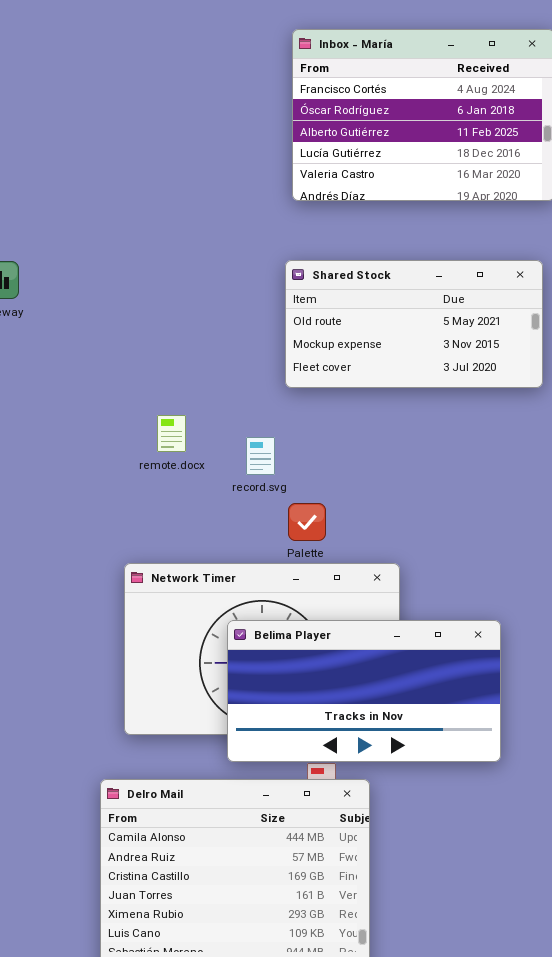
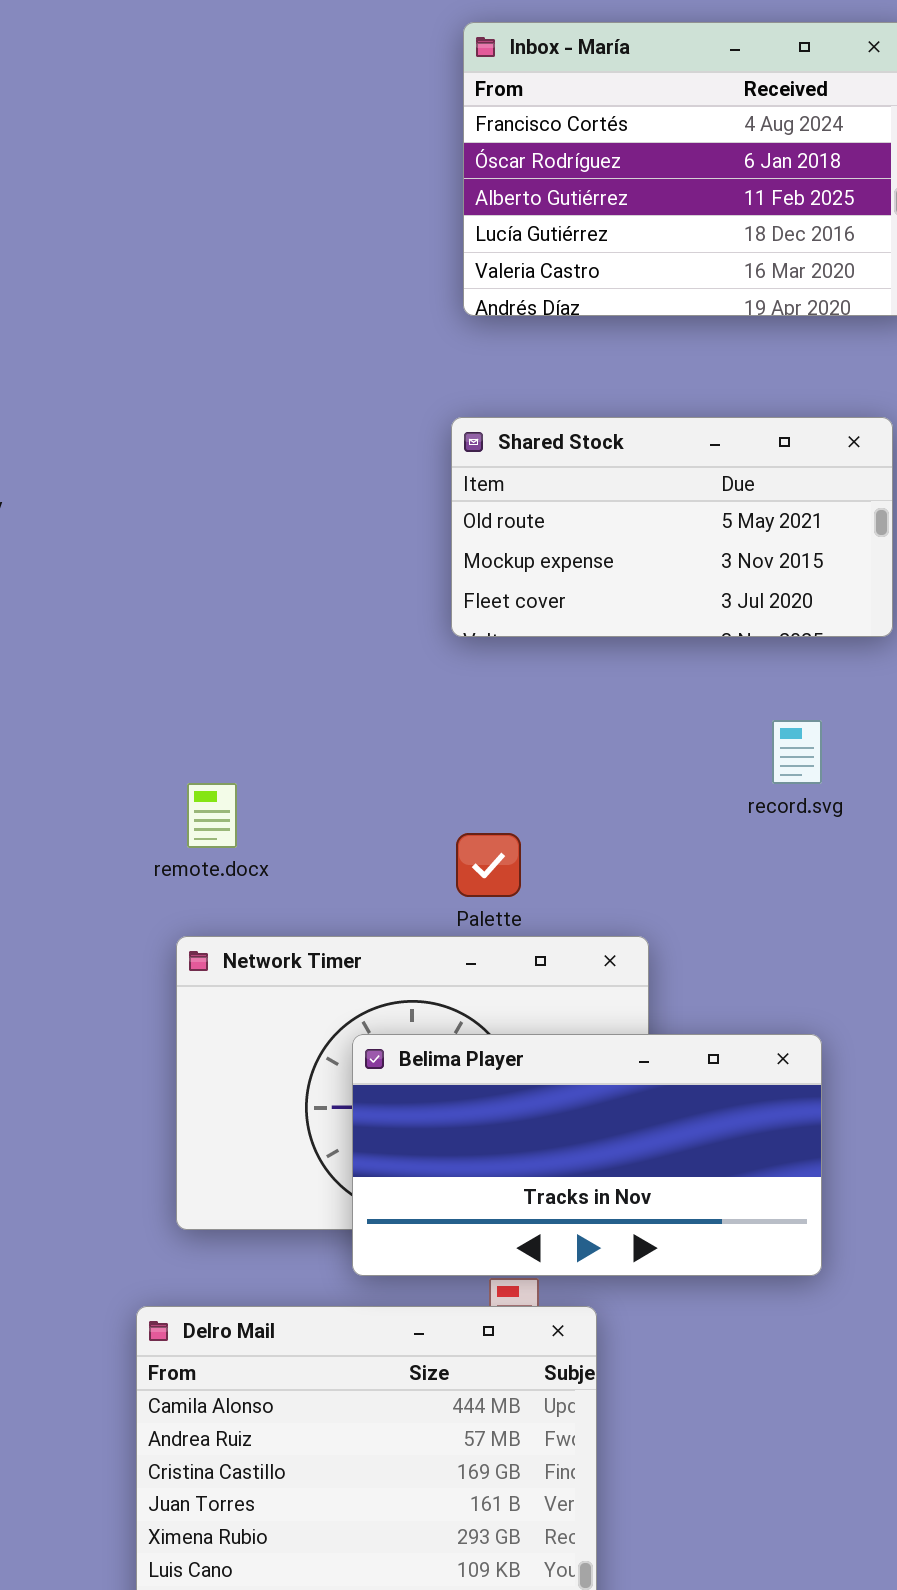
remote.docx: [157,415,186,452] -> [187,783,237,848], moved
record.svg: [246,437,275,475] -> [772,720,822,784], moved

